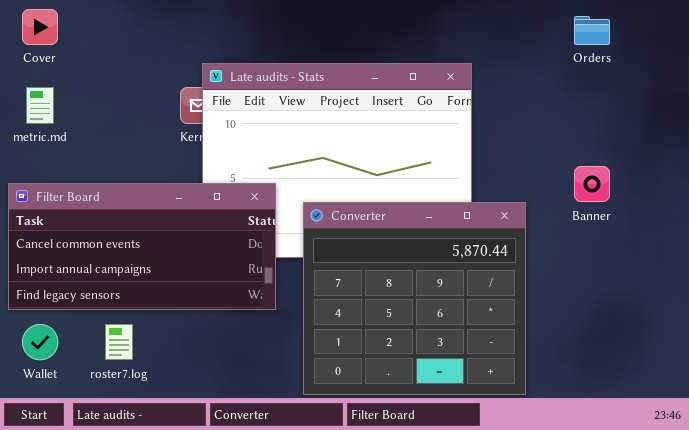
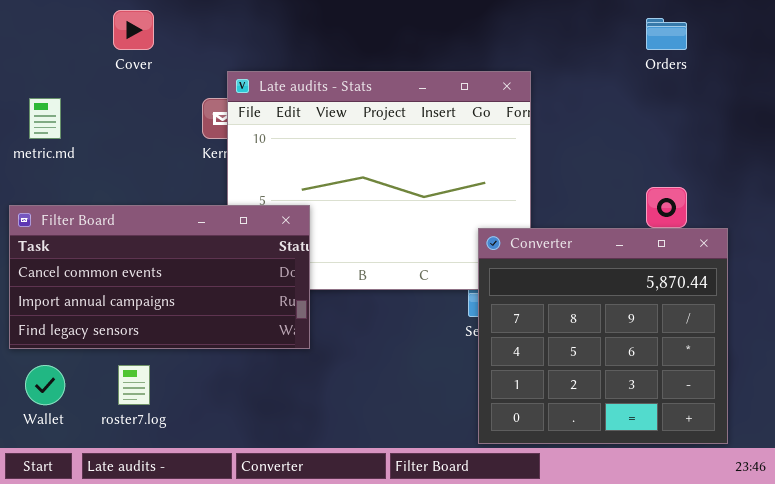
Cover: [22,9,58,45] -> [113,10,154,50], moved
Converter: [303,202,526,395] -> [478,228,728,444], moved

